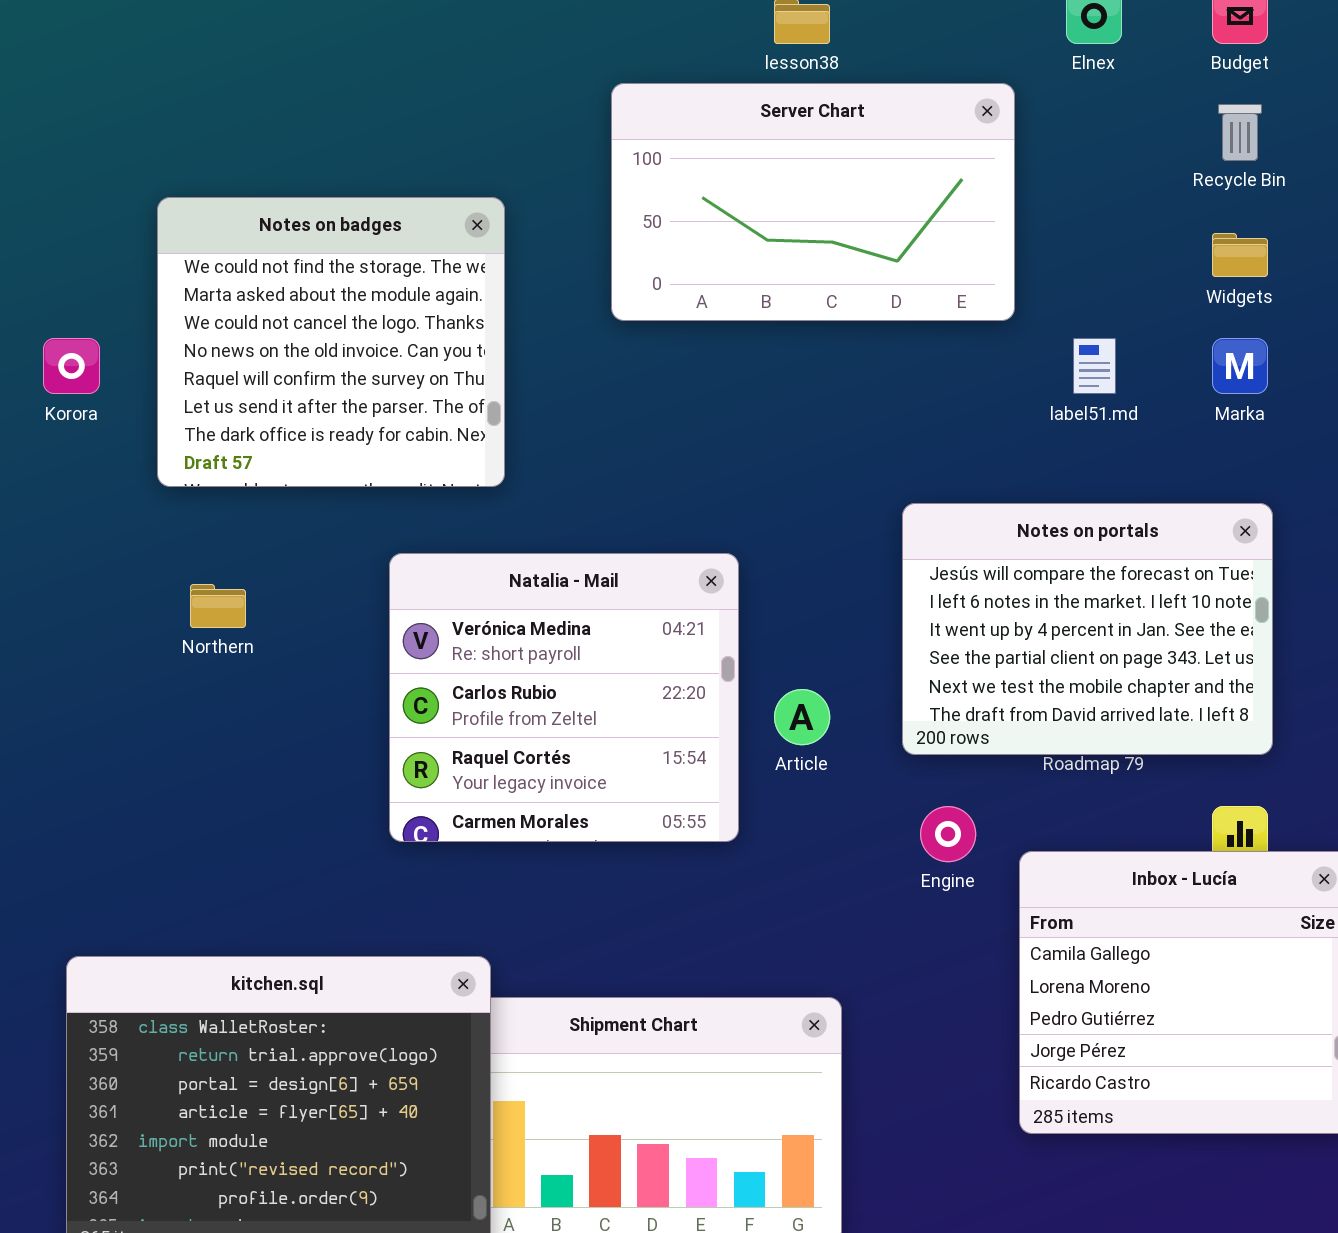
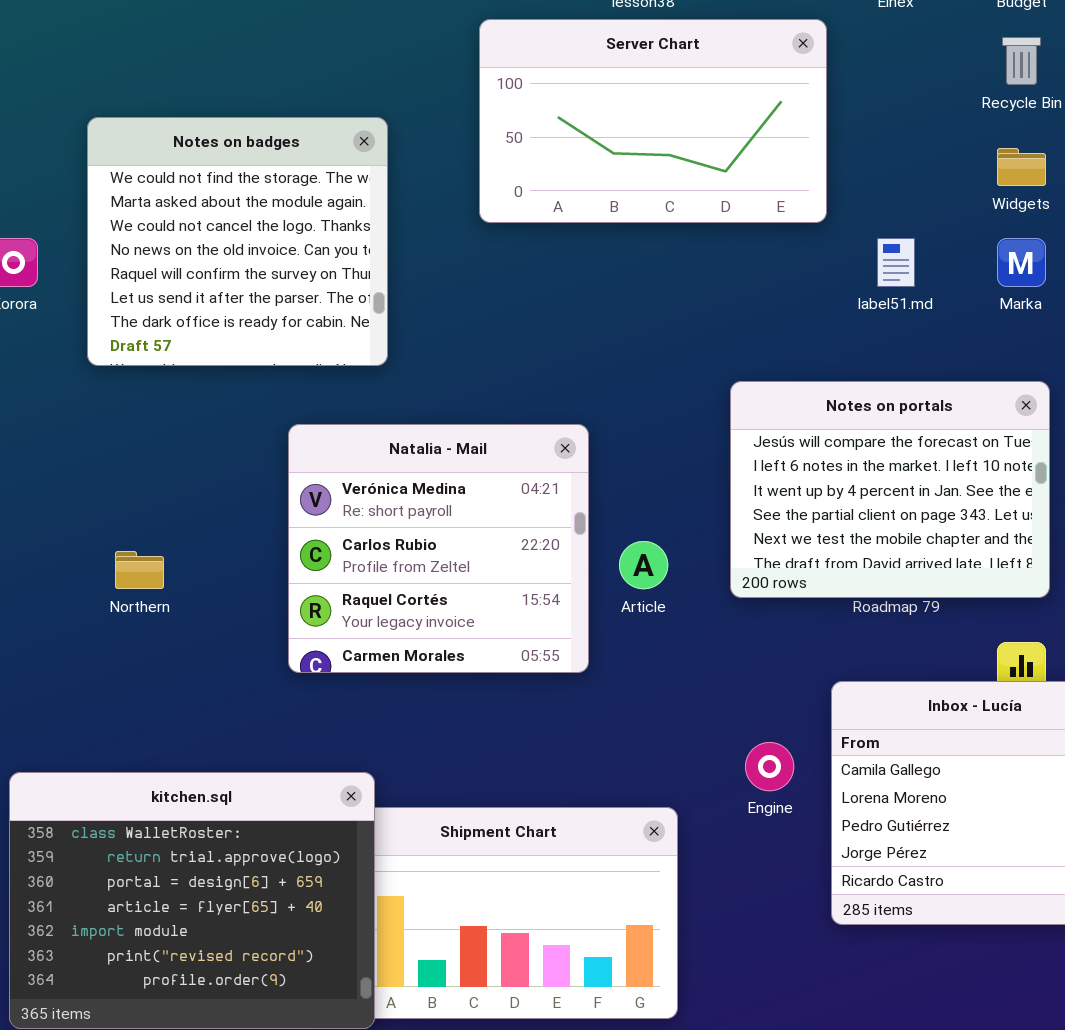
Northern: [190,584,246,628] -> [115,551,164,589], moved
Engine: [920,806,976,862] -> [745,742,794,791], moved

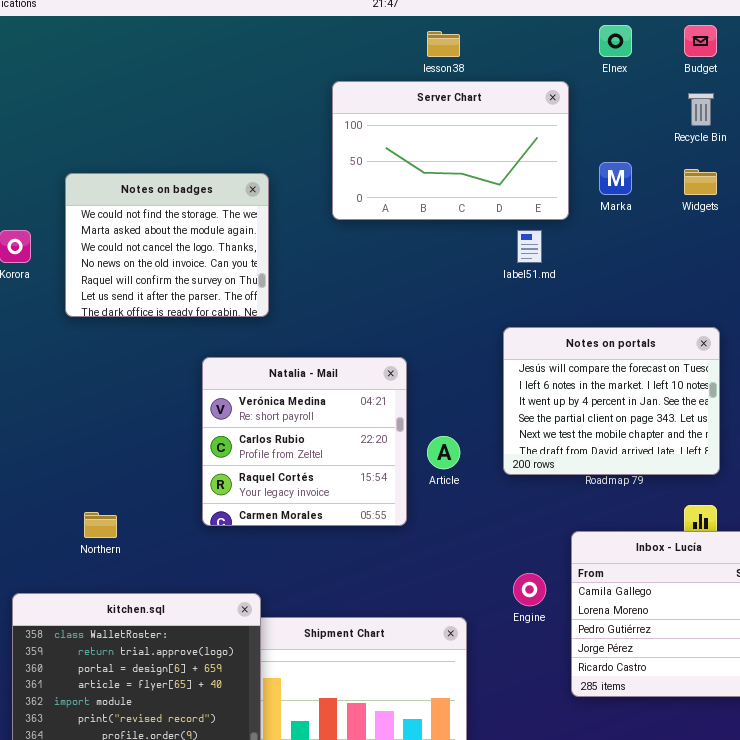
Notes on badges: [87,117,388,366] -> [65,173,269,317], resized
label51.md: [877,238,915,287] -> [517,230,542,263], moved
Marka: [997,238,1046,287] -> [599,162,632,195], moved
Northern: [115,551,164,589] -> [84,512,117,538], moved

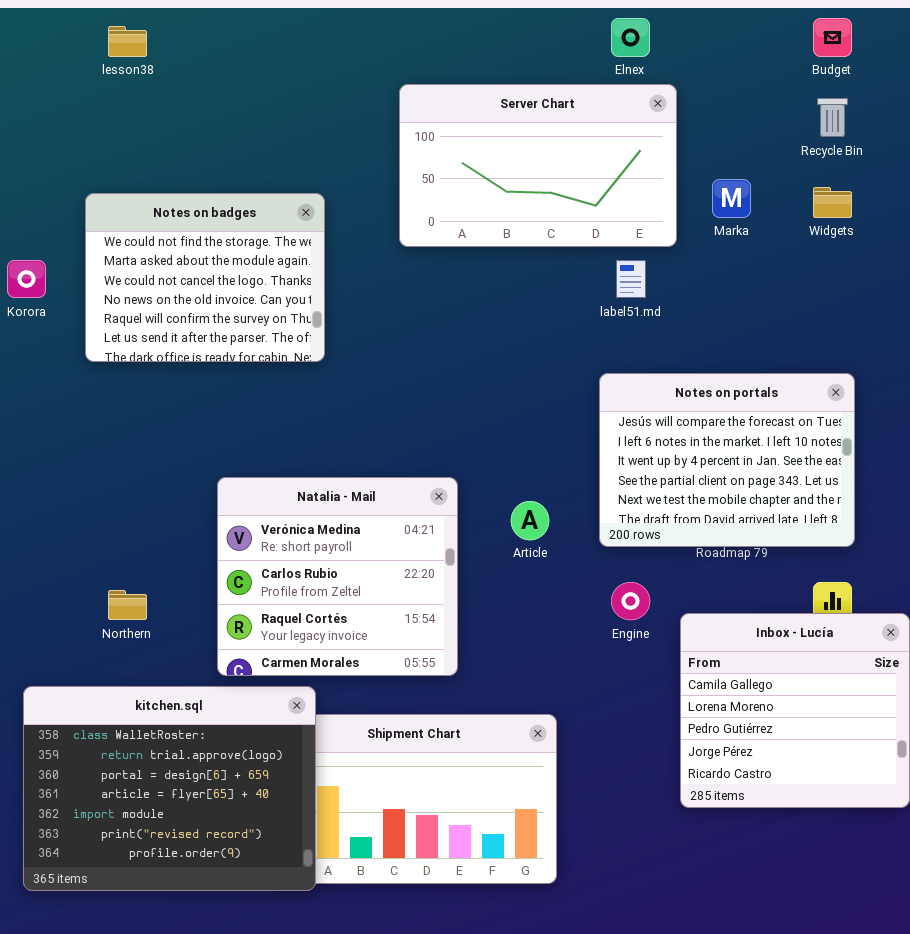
Elnex: [599,25,632,57] -> [611,18,650,57], moved
lesson38: [427,31,460,57] -> [108,26,147,57], moved
Natalia - Mail: [202,357,407,526] -> [217,477,458,676], moved
Engine: [513,573,546,606] -> [611,582,650,620], moved

